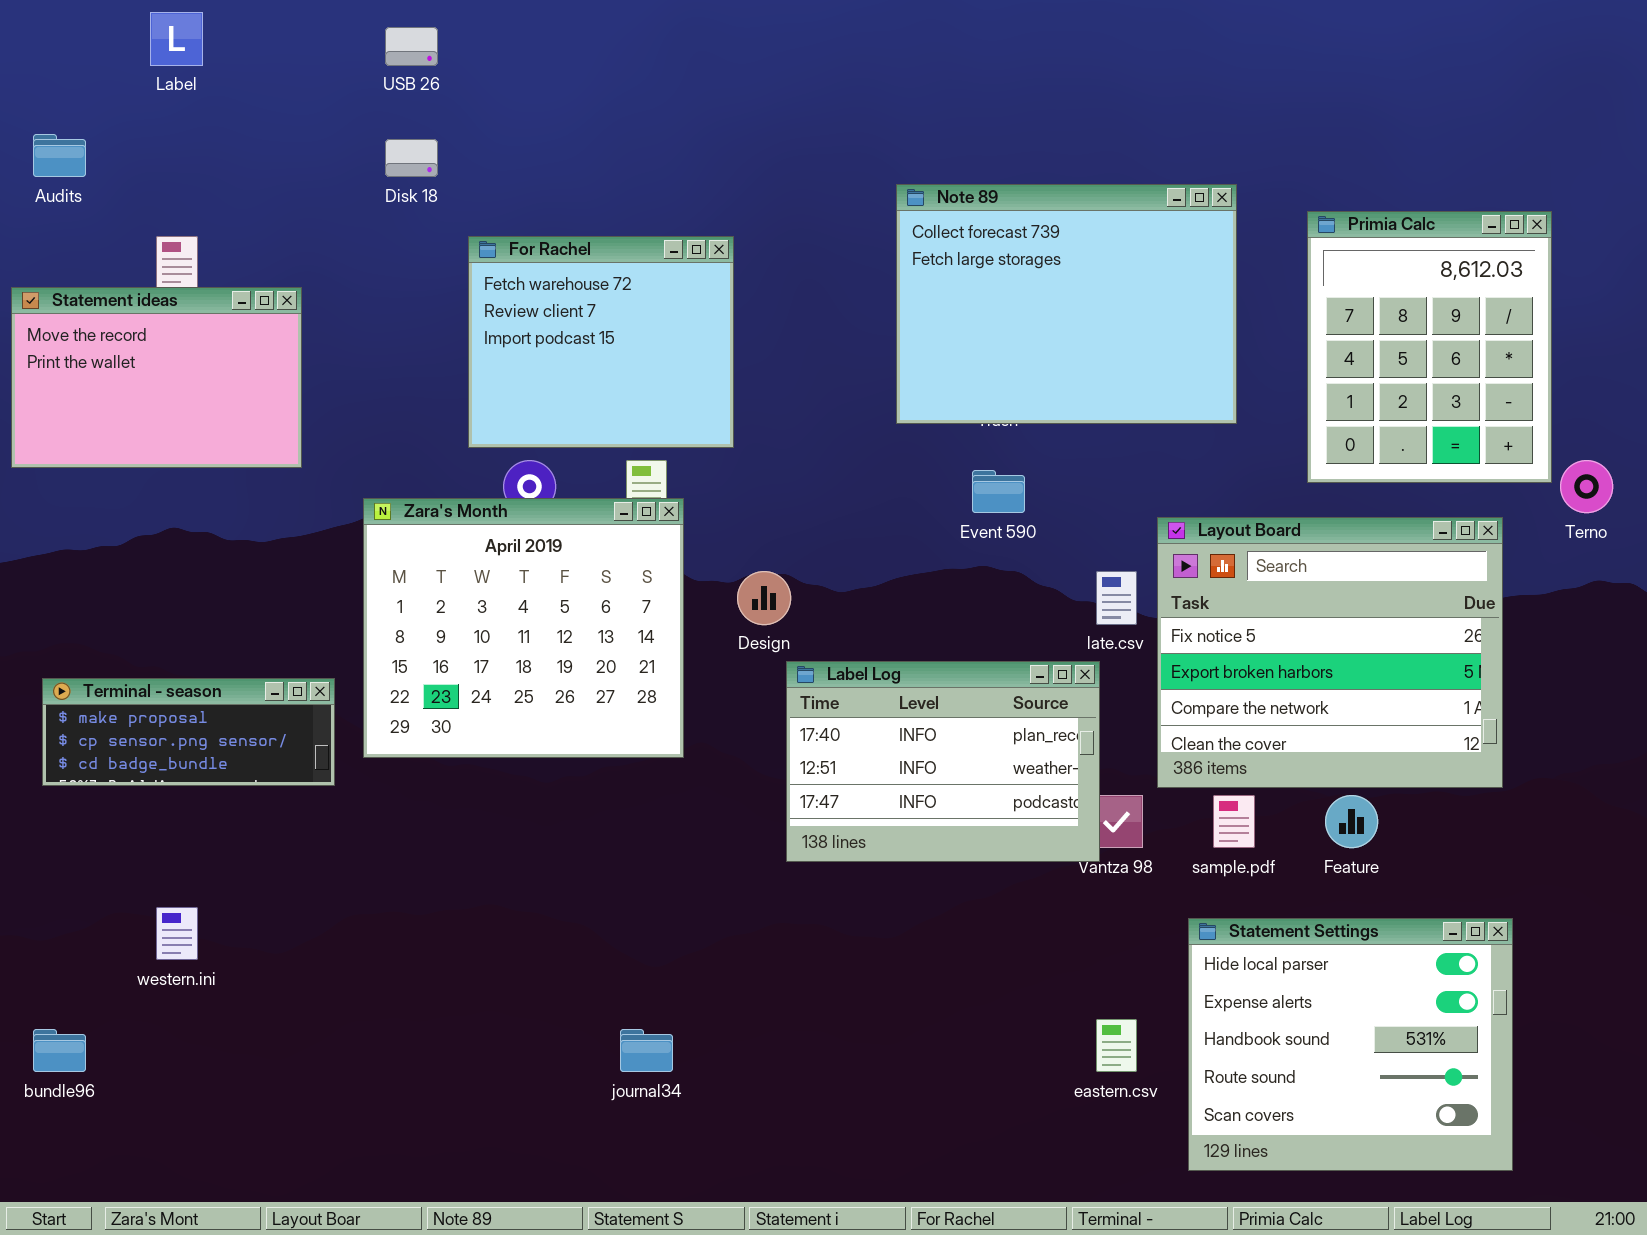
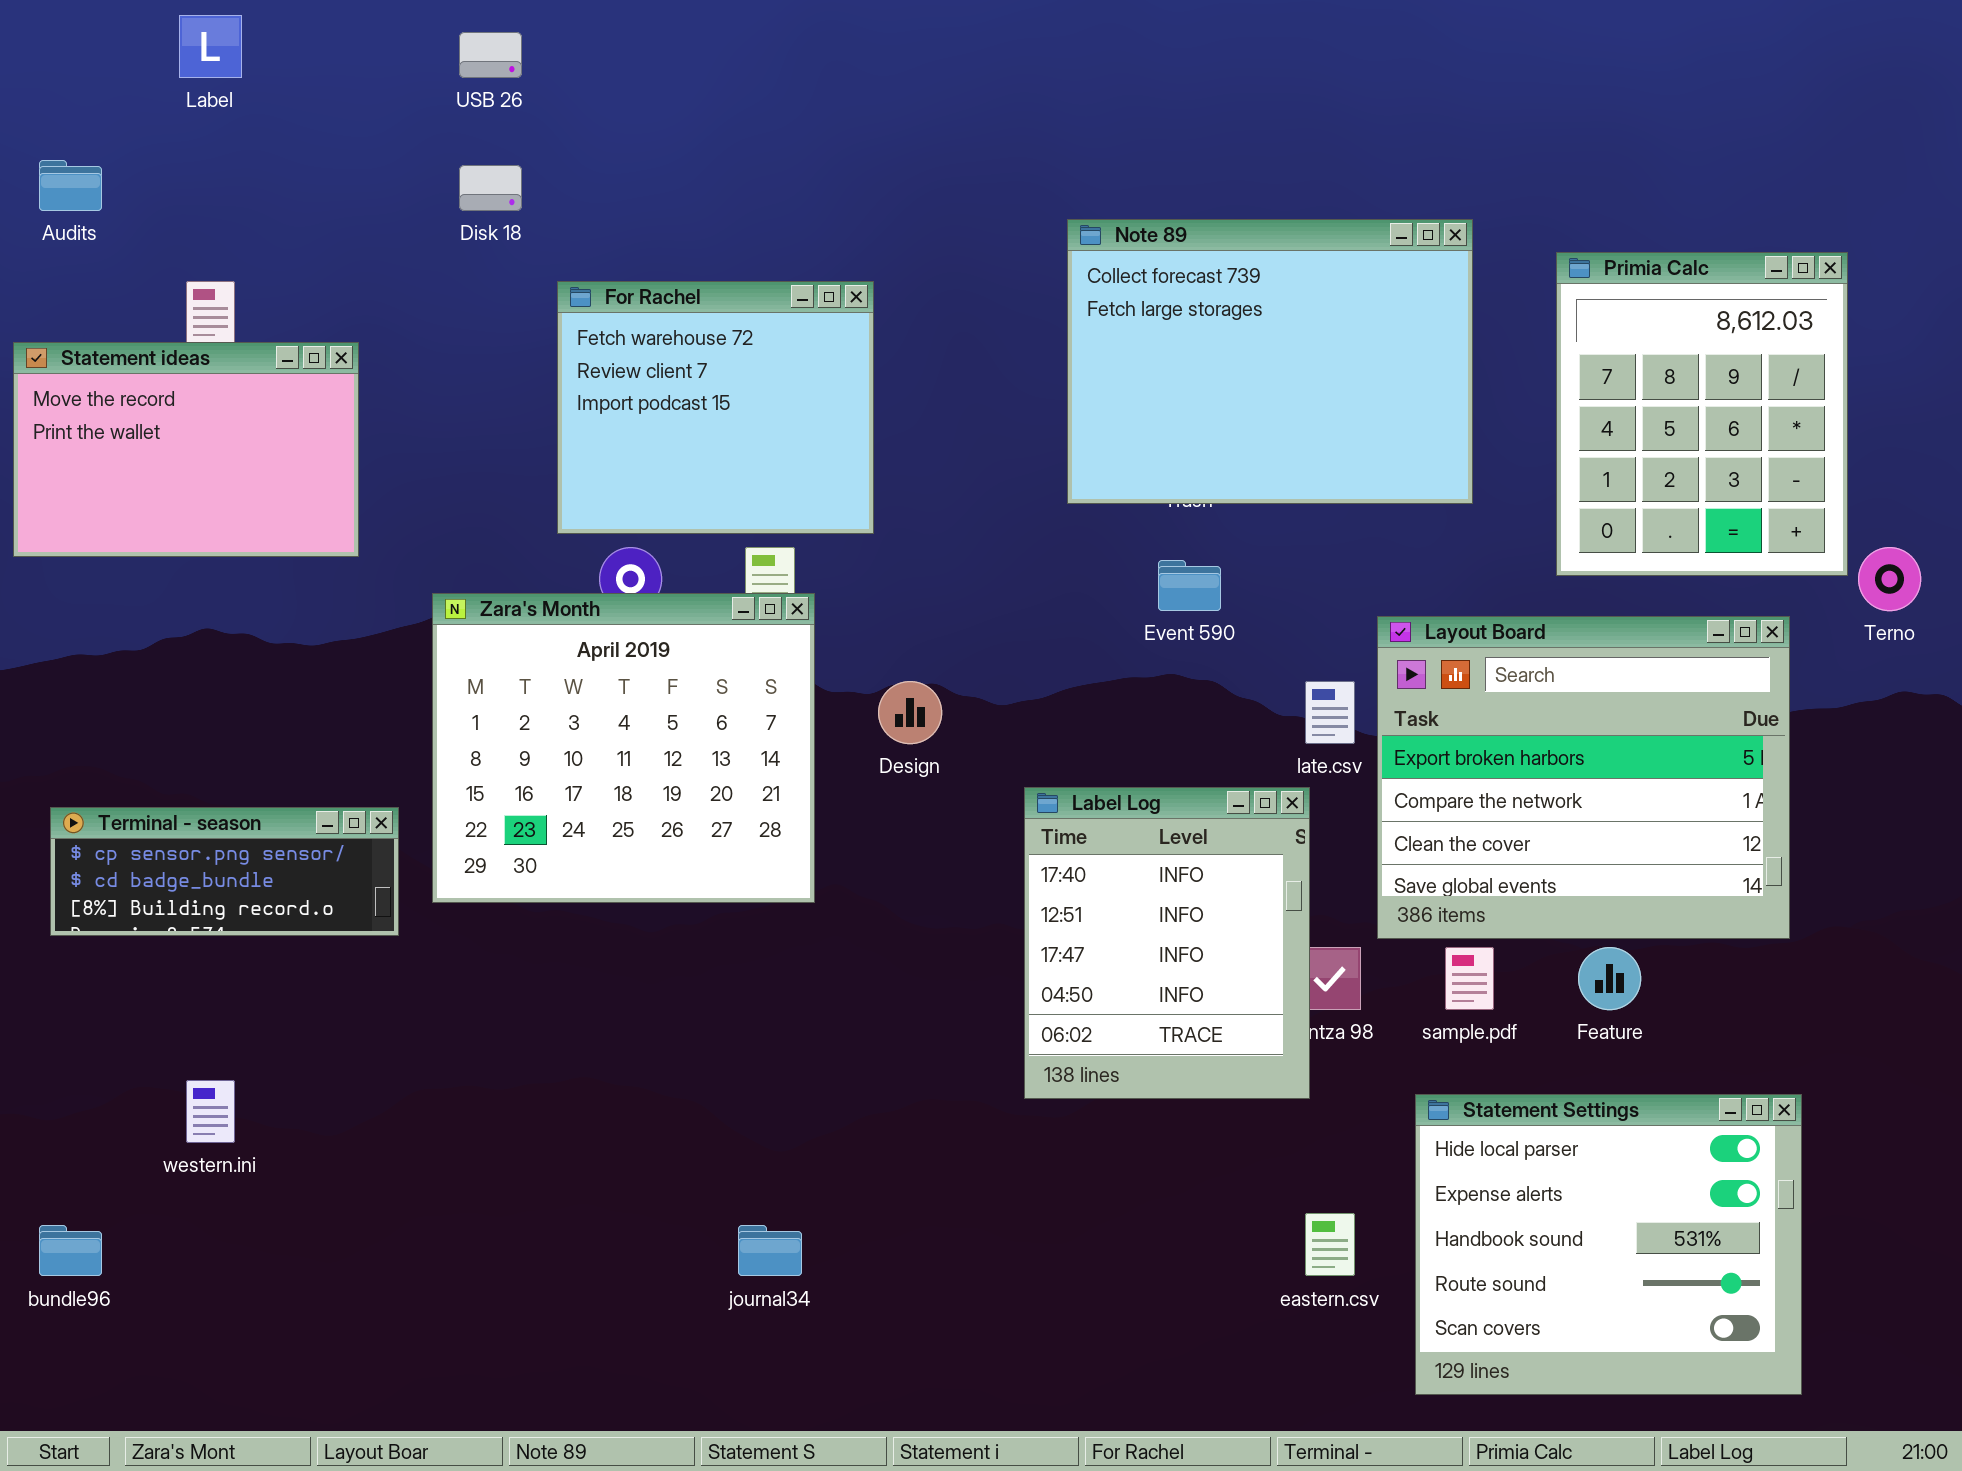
Layout Board: [1157,517,1503,788] -> [1377,616,1790,939], scrolled down 1 row
Label Log: [786,661,1100,862] -> [1024,787,1310,1099], resized
Terminal - season: [42,678,335,786] -> [50,807,399,936], scrolled down 1 row

